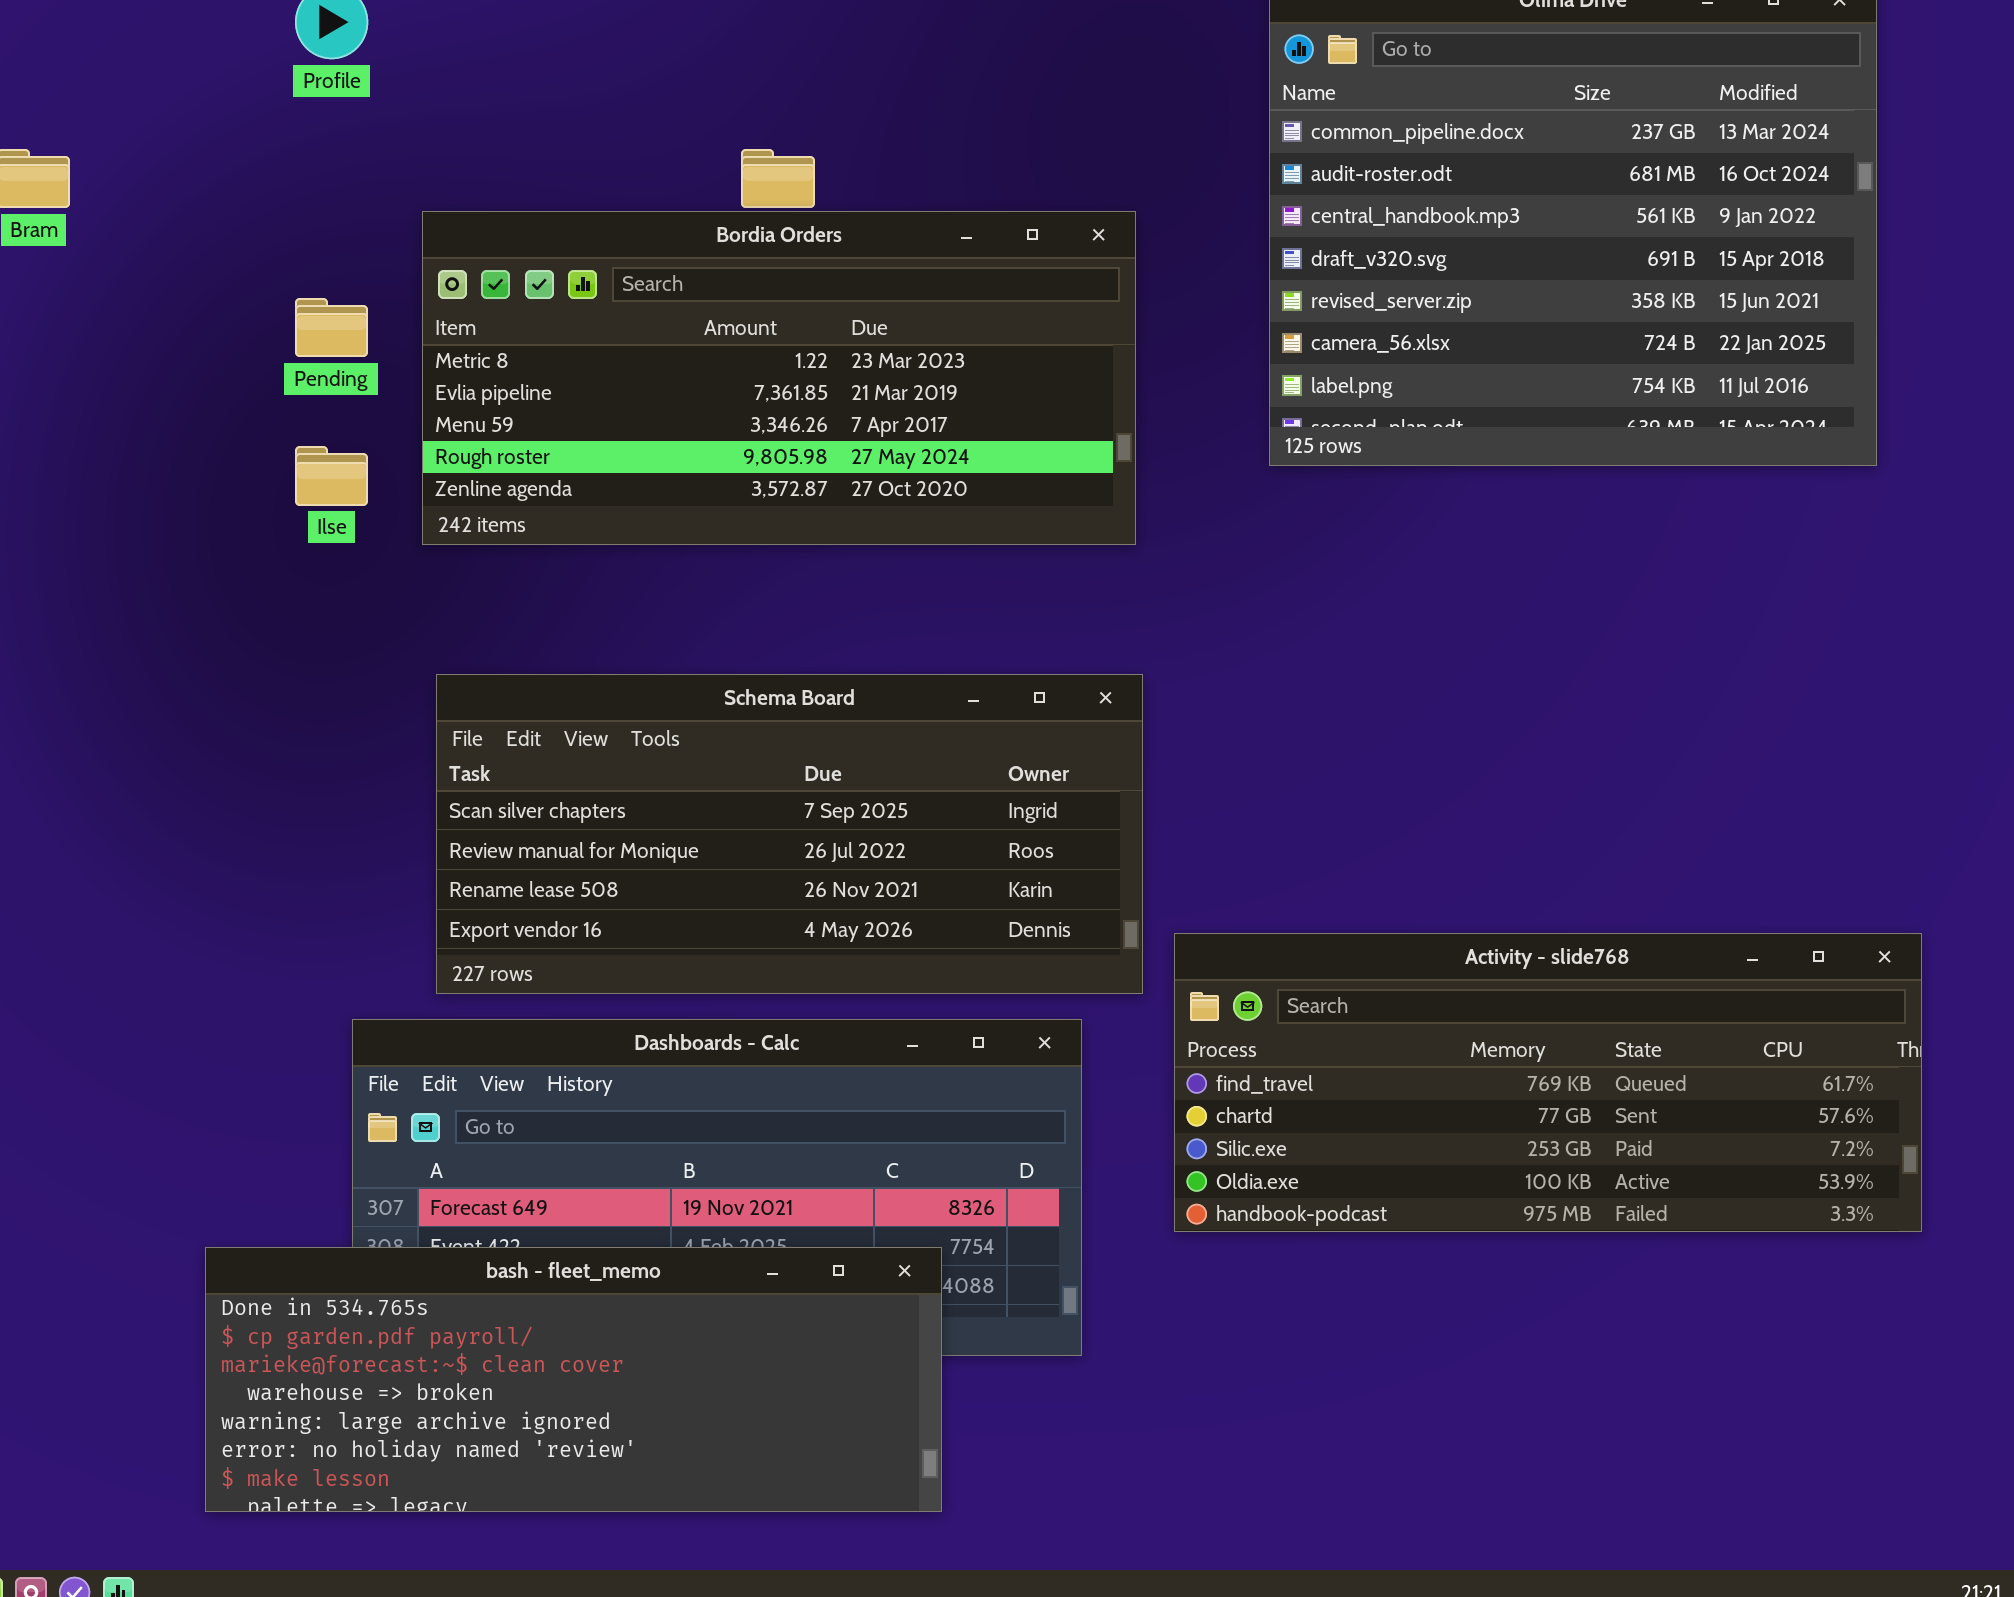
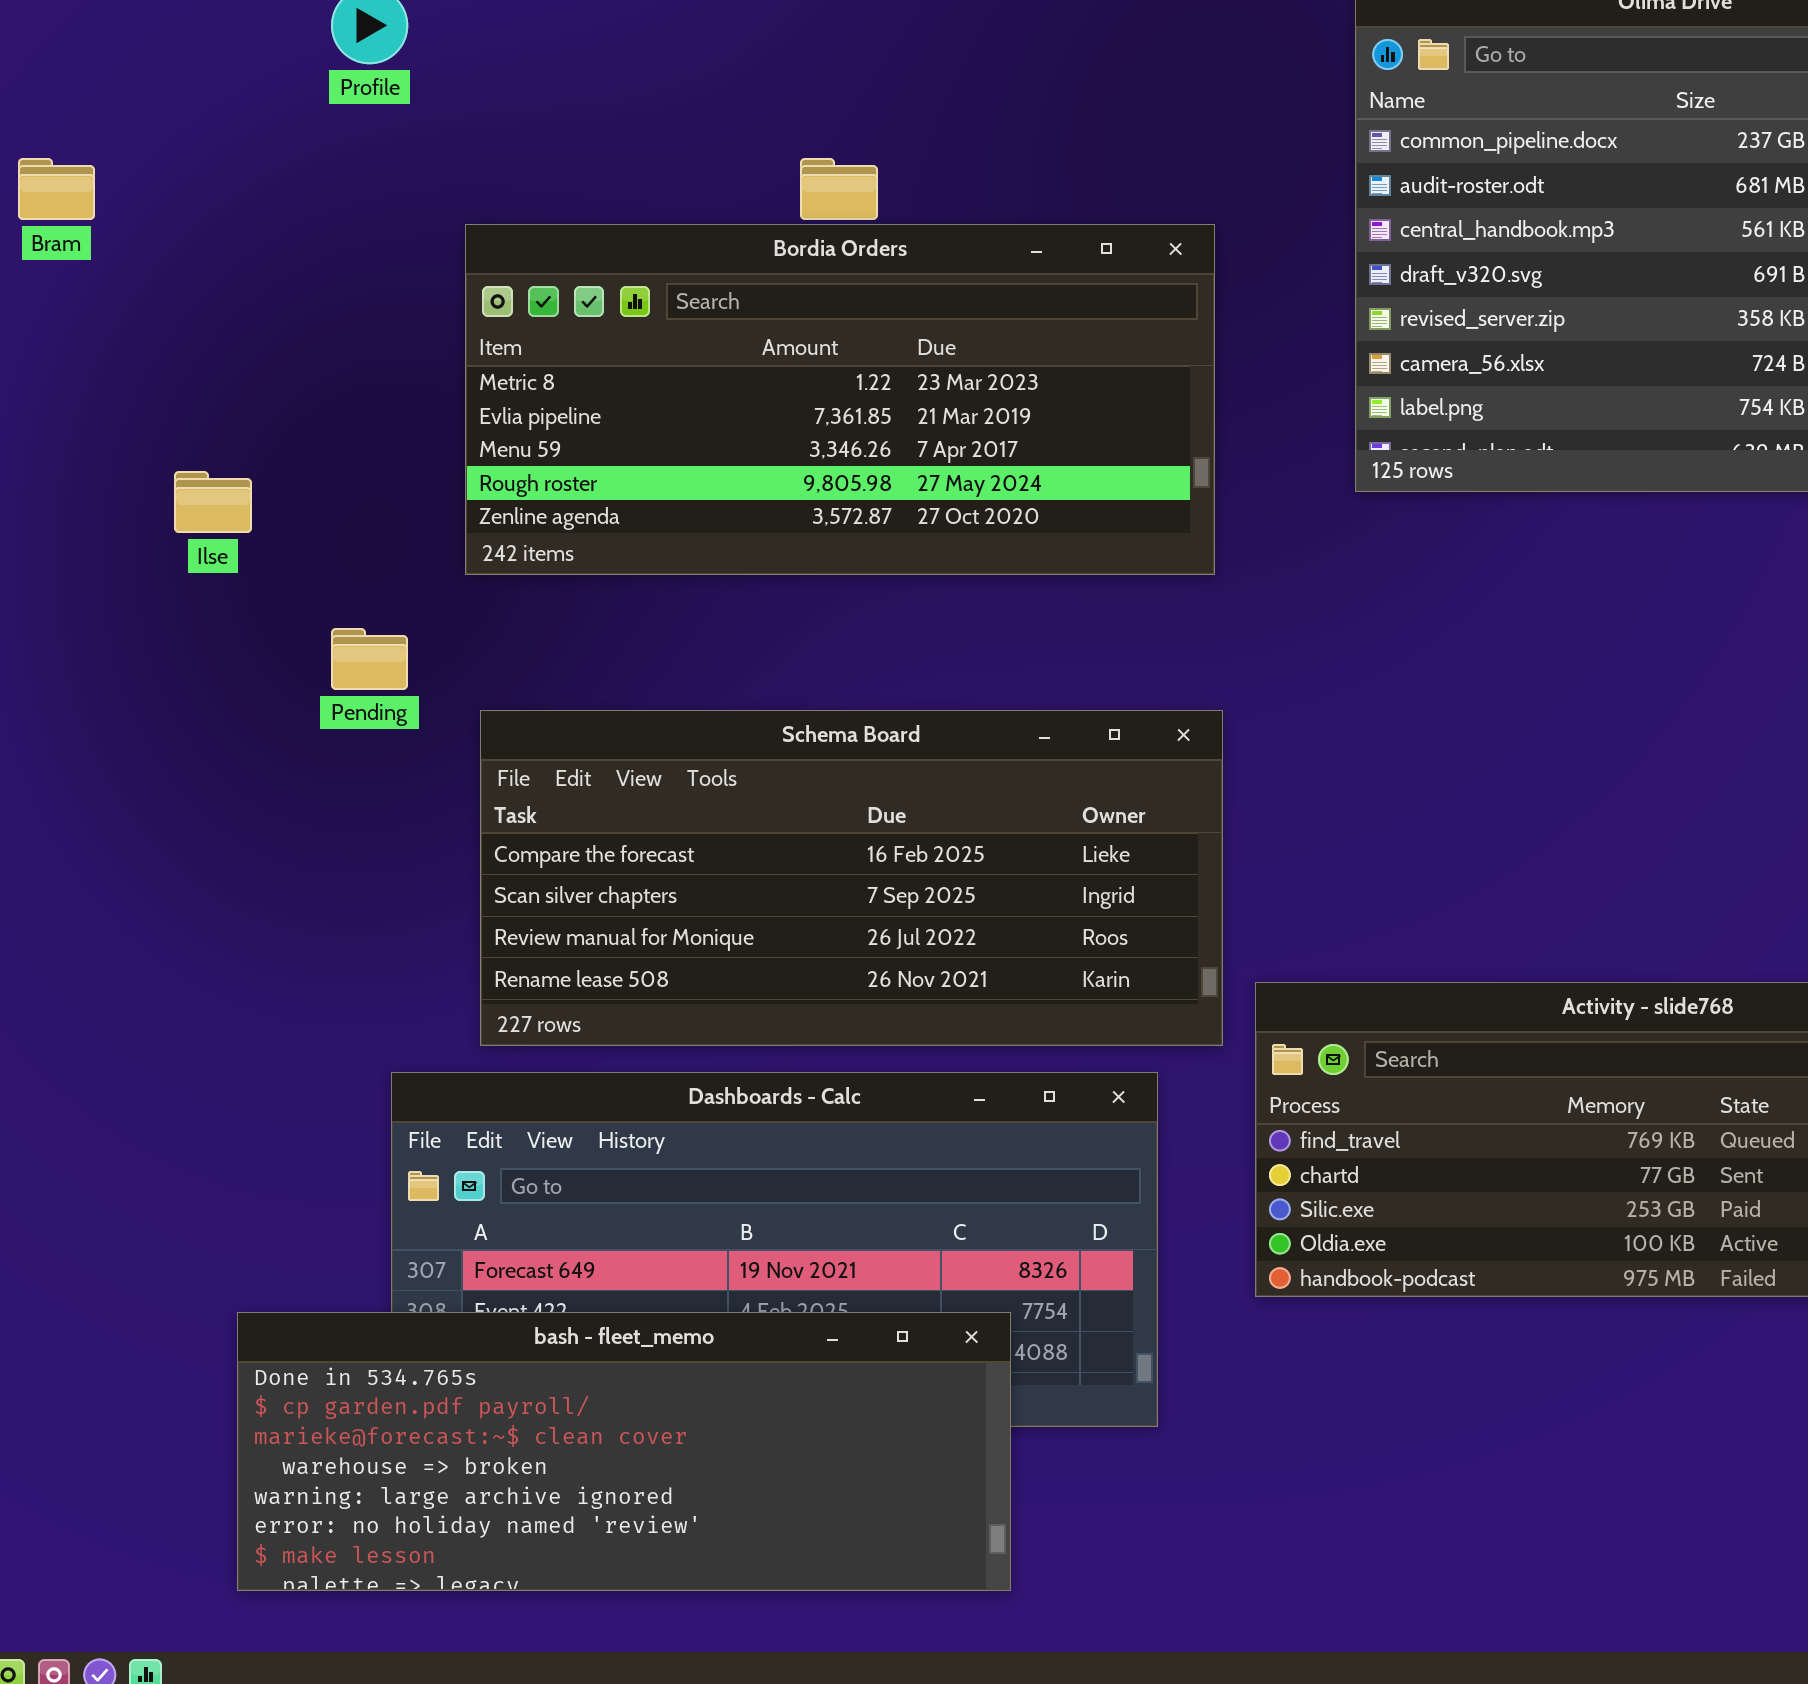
Pending: [295,298,368,357] -> [331,628,408,690], moved
Ilse: [295,446,368,506] -> [174,471,252,533], moved
Schema Board: [436,674,1143,994] -> [480,710,1223,1046], scrolled up 1 row

